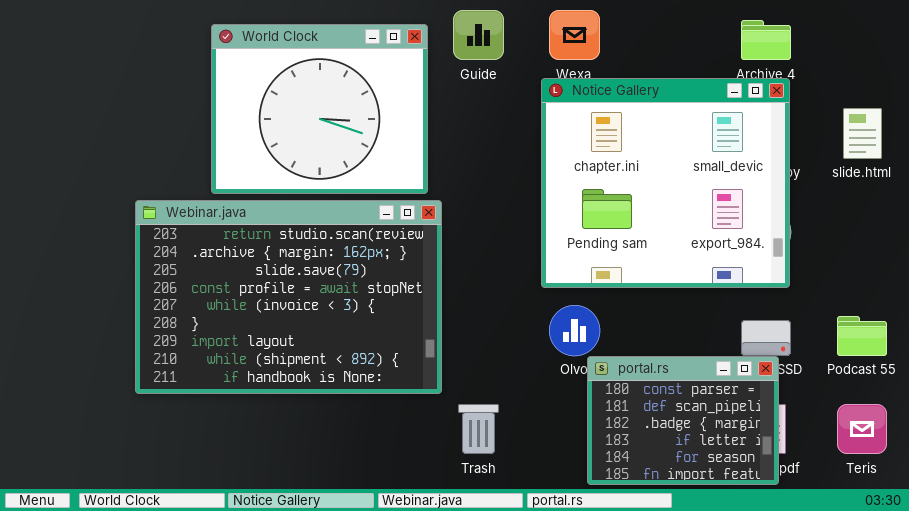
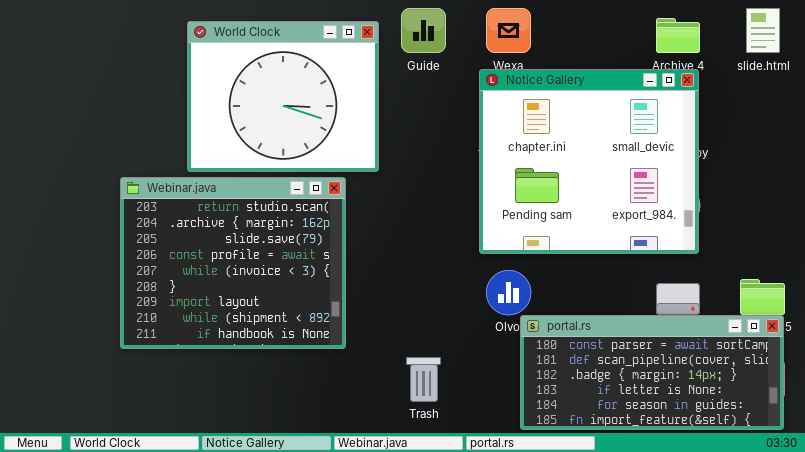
slide.html: [843,108,882,159] -> [746,8,780,53], moved
Webinar.java: [135,200,442,394] -> [120,177,346,349], resized
portal.rs: [587,356,779,485] -> [520,315,784,430], resized

